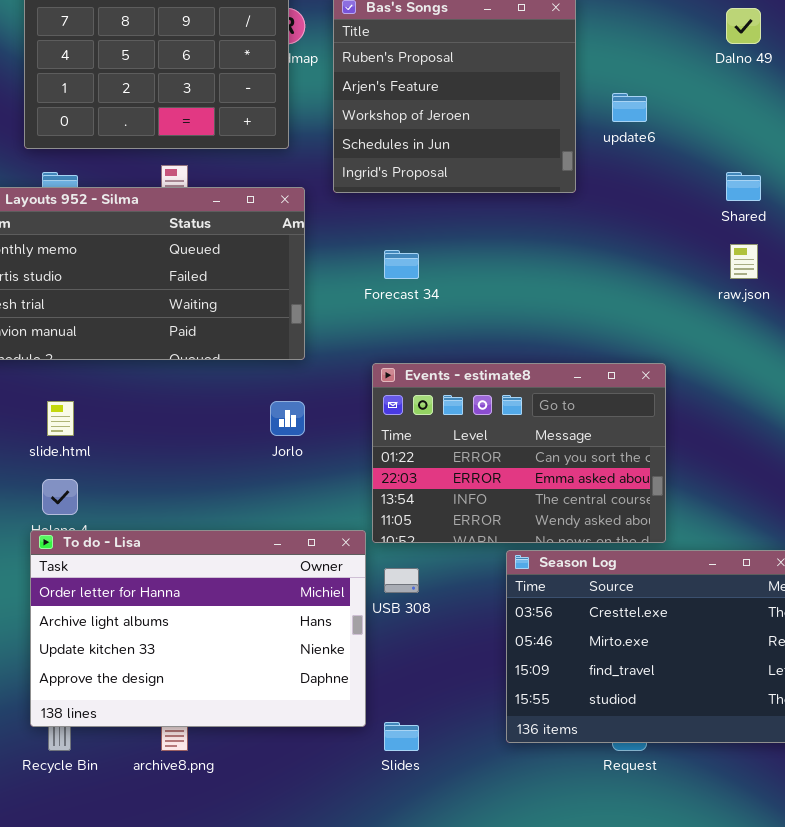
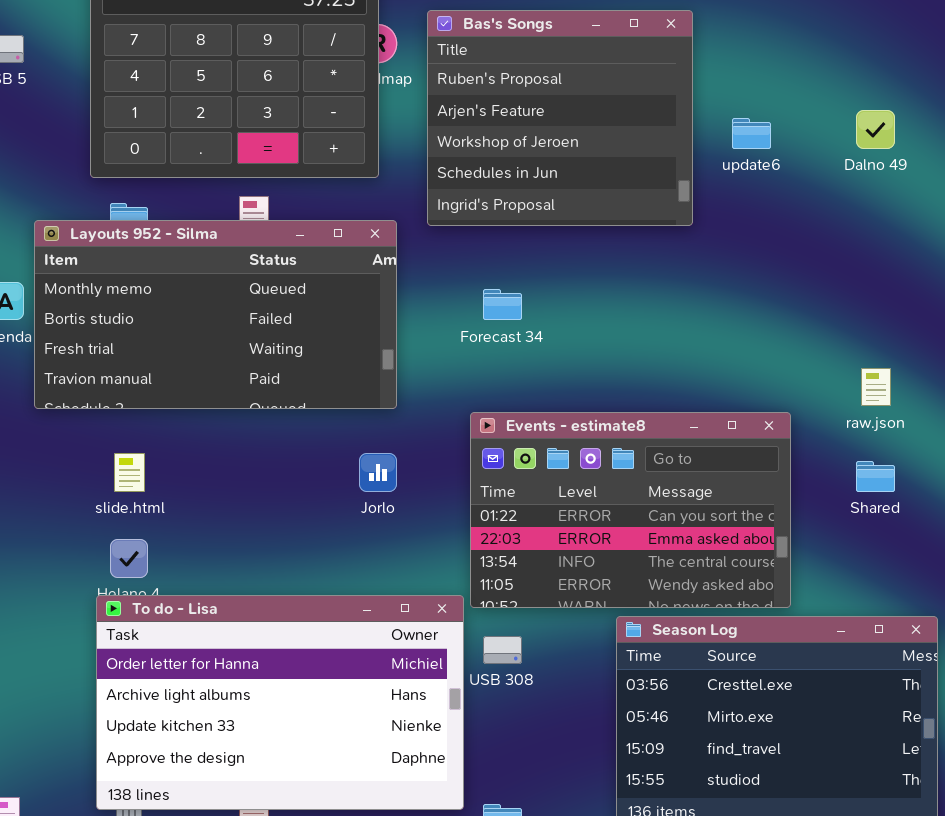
Dalno 49: [726,8,761,44] -> [856,110,895,149], moved
Shared: [726,172,761,201] -> [856,461,895,492], moved
raw.json: [730,244,758,279] -> [861,368,891,406], moved

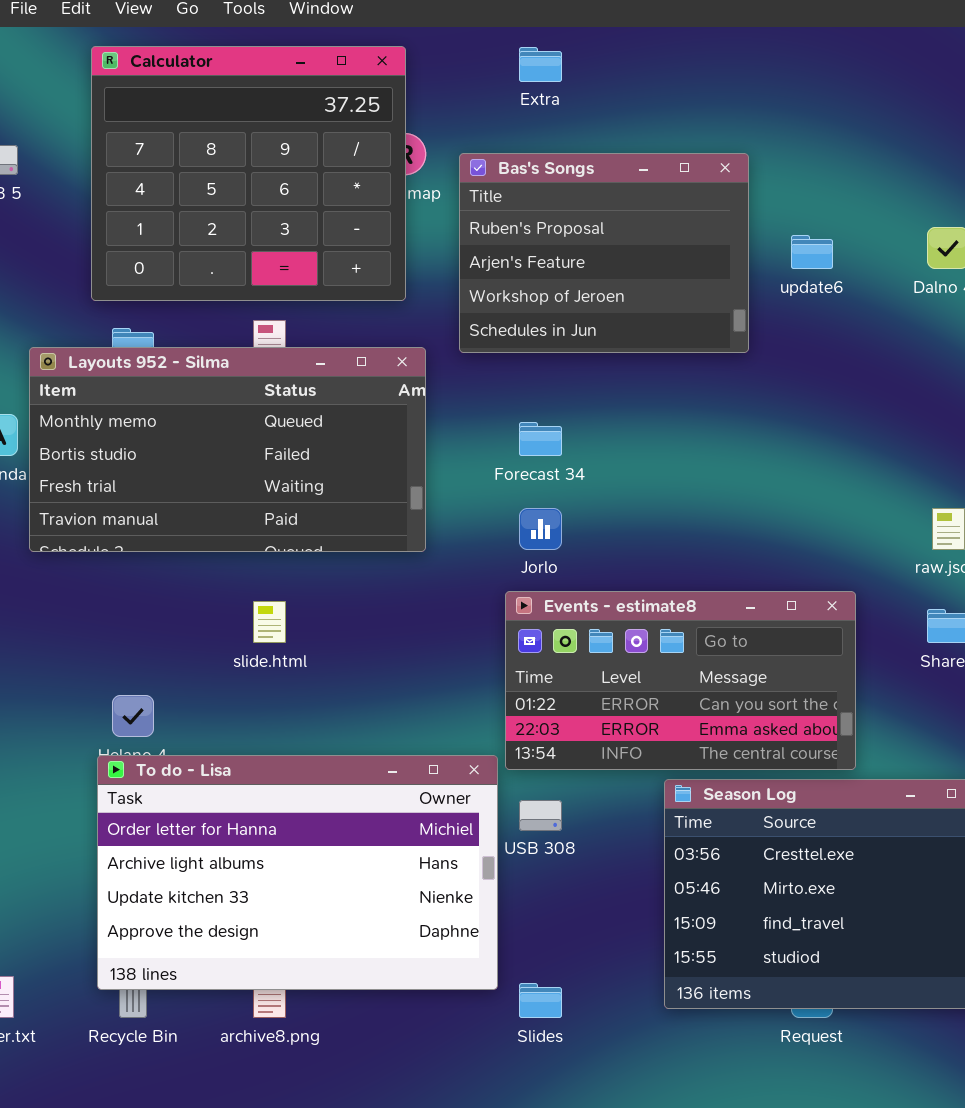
Bas's Songs: [427,10,693,226] -> [459,153,749,353], resized
Events - estimate8: [470,412,791,608] -> [505,591,856,770], resized
slide.html: [114,453,145,492] -> [253,601,286,643], moved
Jorlo: [359,453,397,492] -> [519,508,562,550], moved

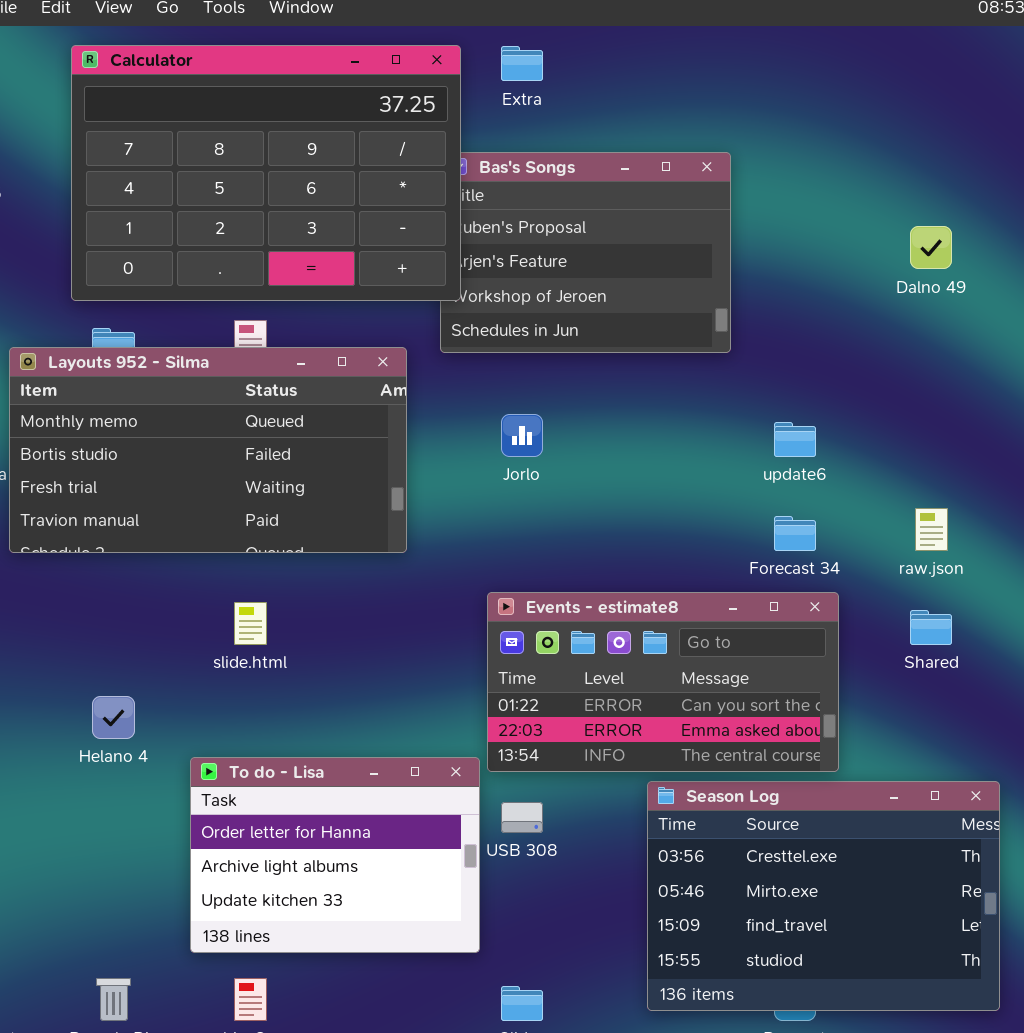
Calculator: [91,46,406,301] -> [71,45,461,301], resized
update6: [791,235,833,269] -> [774,422,816,457], moved
Forecast 34: [519,422,562,456] -> [774,516,816,551], moved
Jorlo: [519,508,562,550] -> [501,414,543,457], moved
To do - Lisa: [97,755,498,990] -> [190,757,480,953], resized

